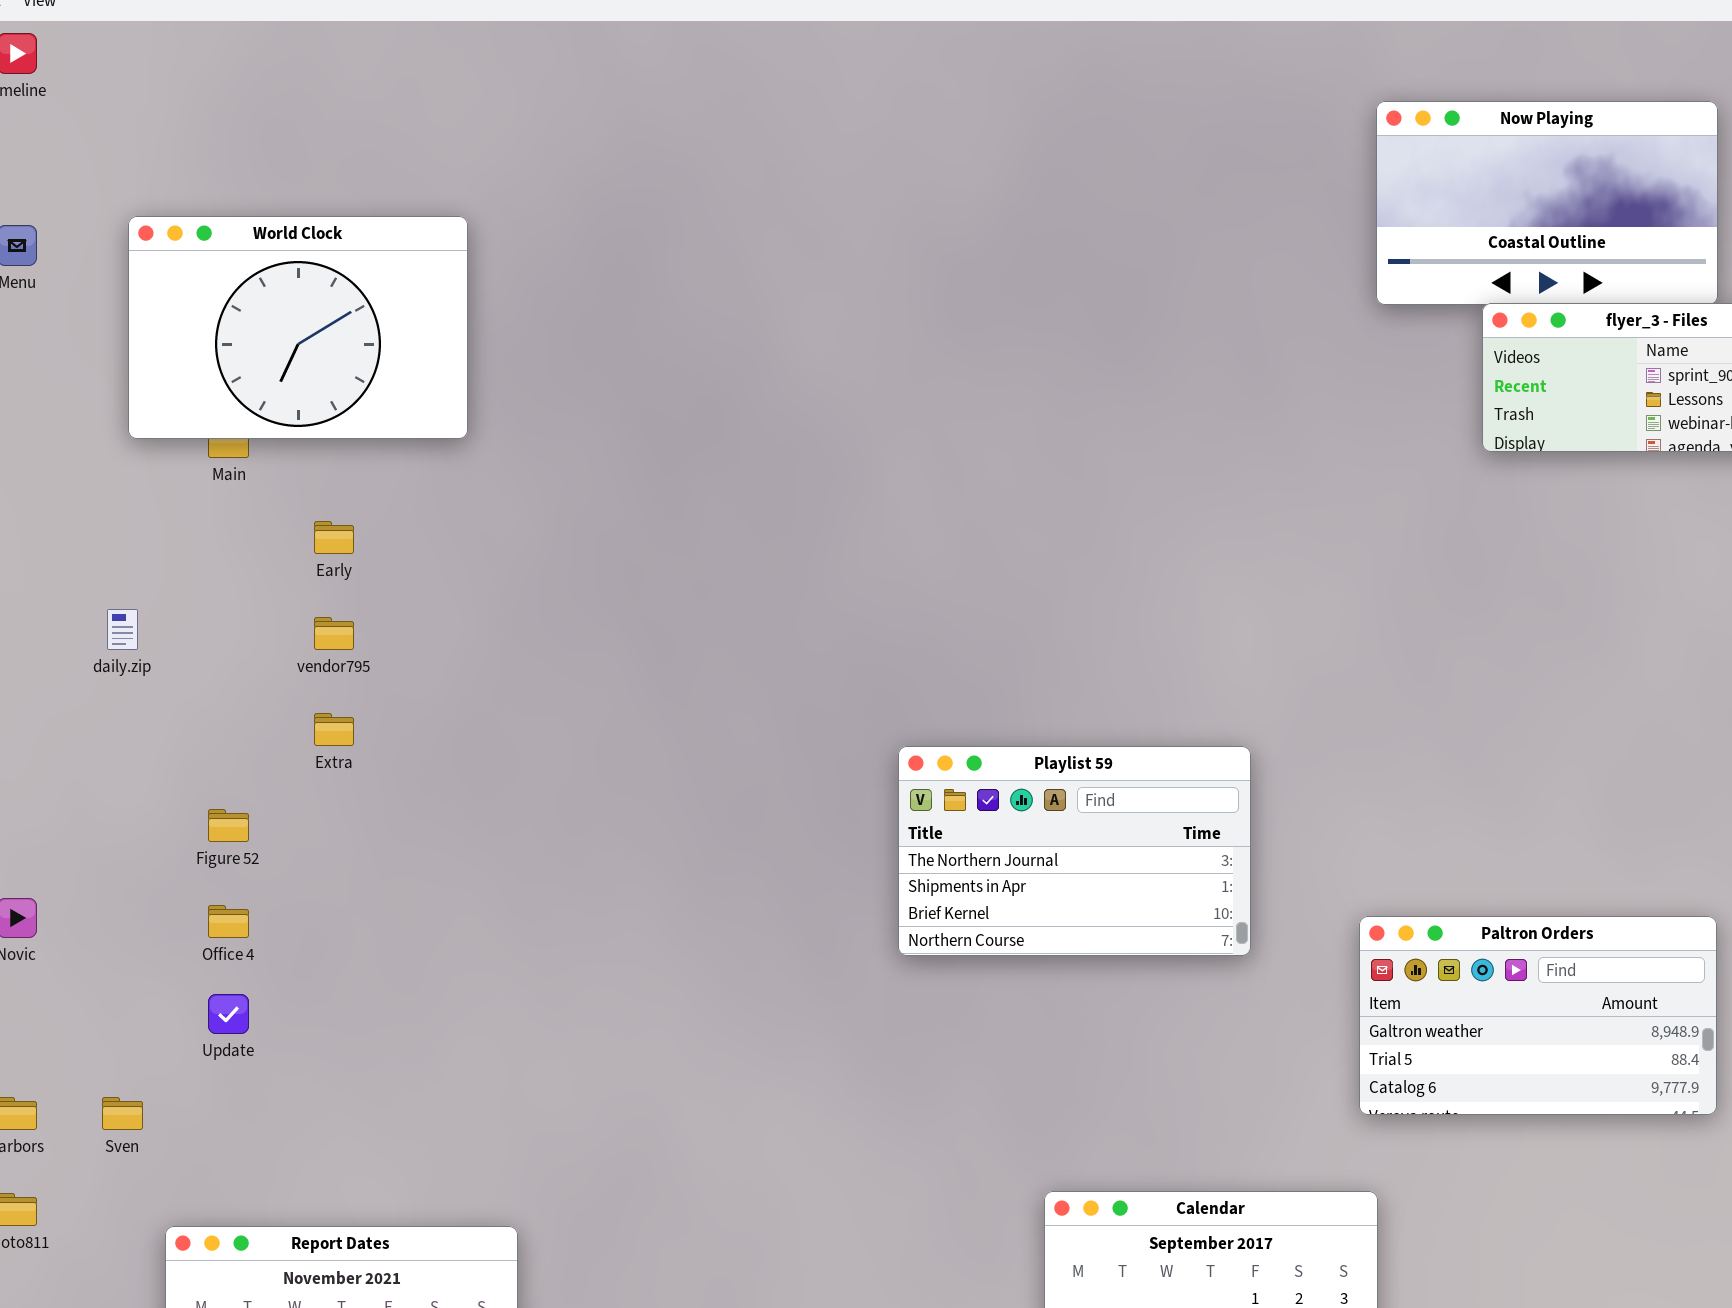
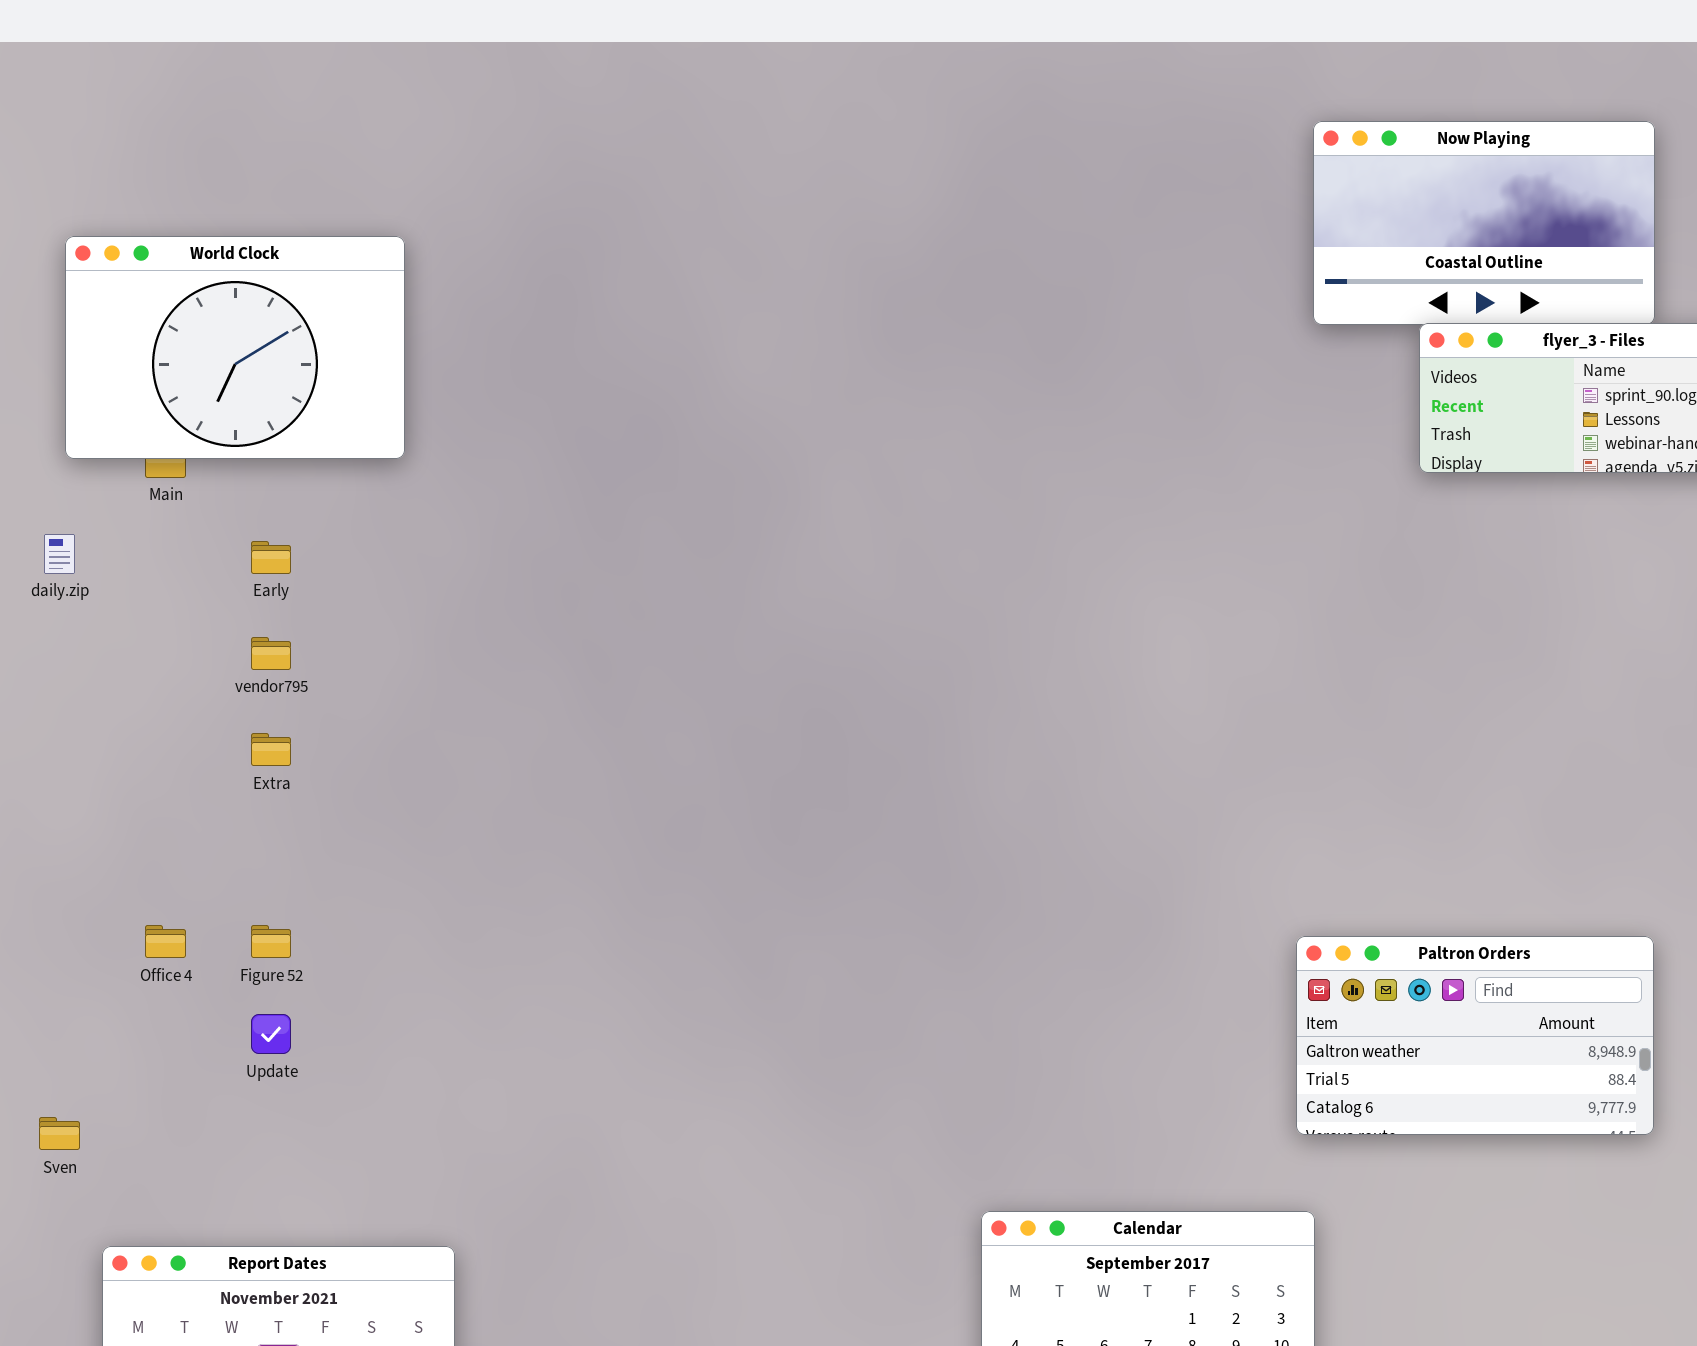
daily.zip: [107,609,138,650] -> [44,534,75,574], moved
Playlist 59: [898,746,1251,956] -> none, closed
Figure 52: [208,809,249,842] -> [251,925,291,958], moved
Update: [208,994,249,1034] -> [251,1014,291,1054], moved

